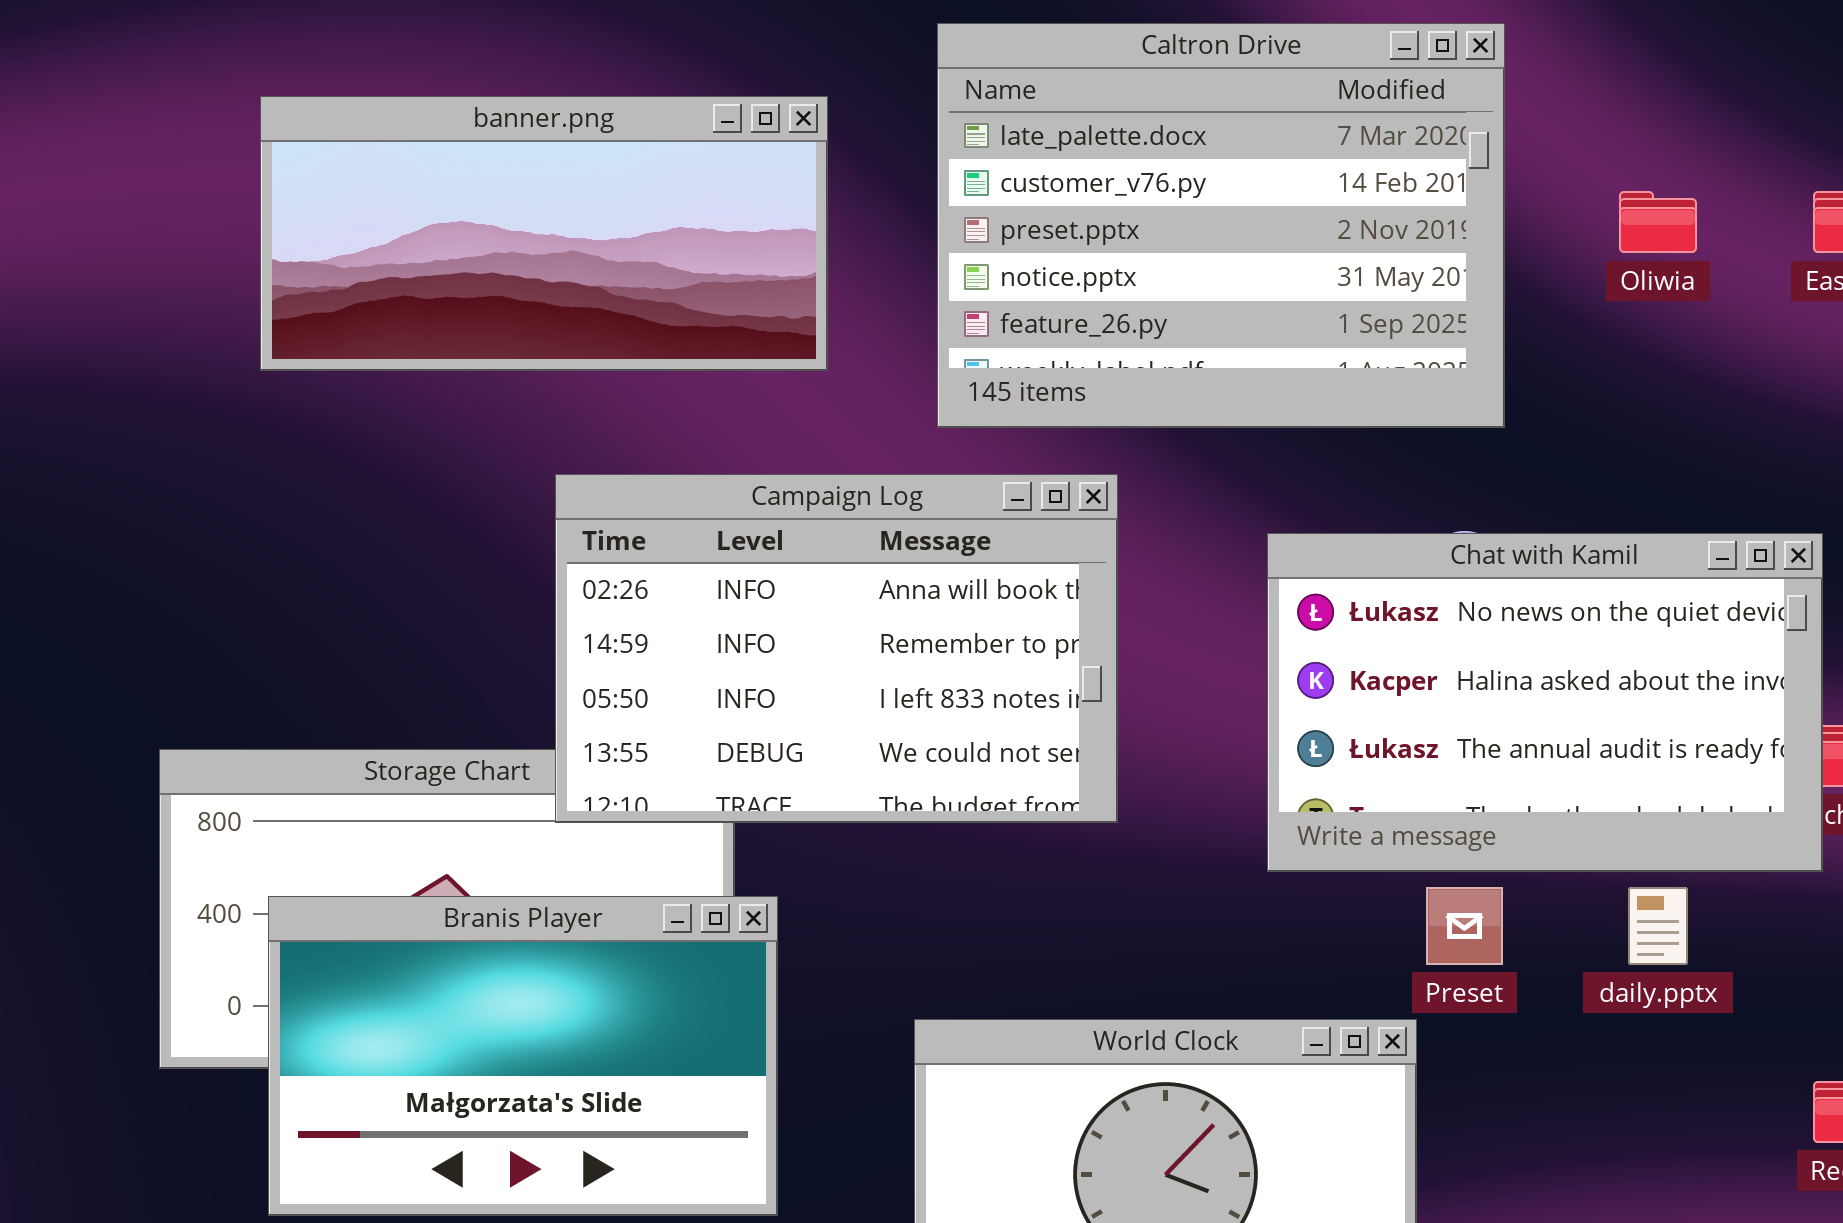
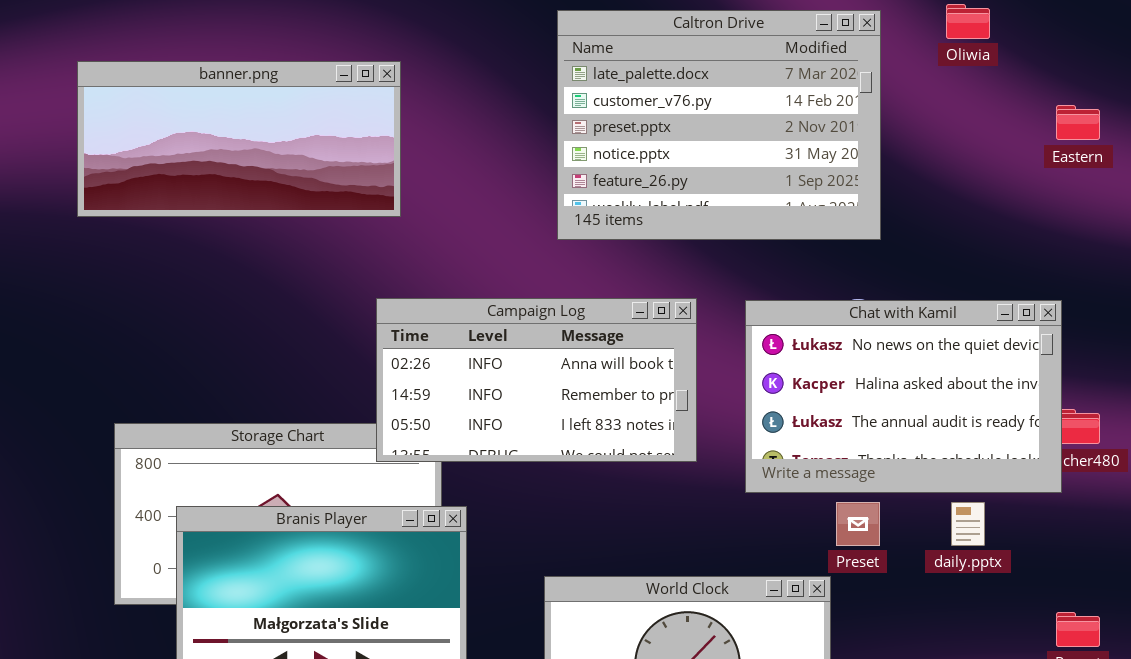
banner.png: [260,96,828,371] -> [77,61,401,217], moved
Oliwia: [1619,191,1697,253] -> [946,4,990,39], moved
Campaign Log: [555,474,1118,823] -> [376,298,697,462], moved, resized

